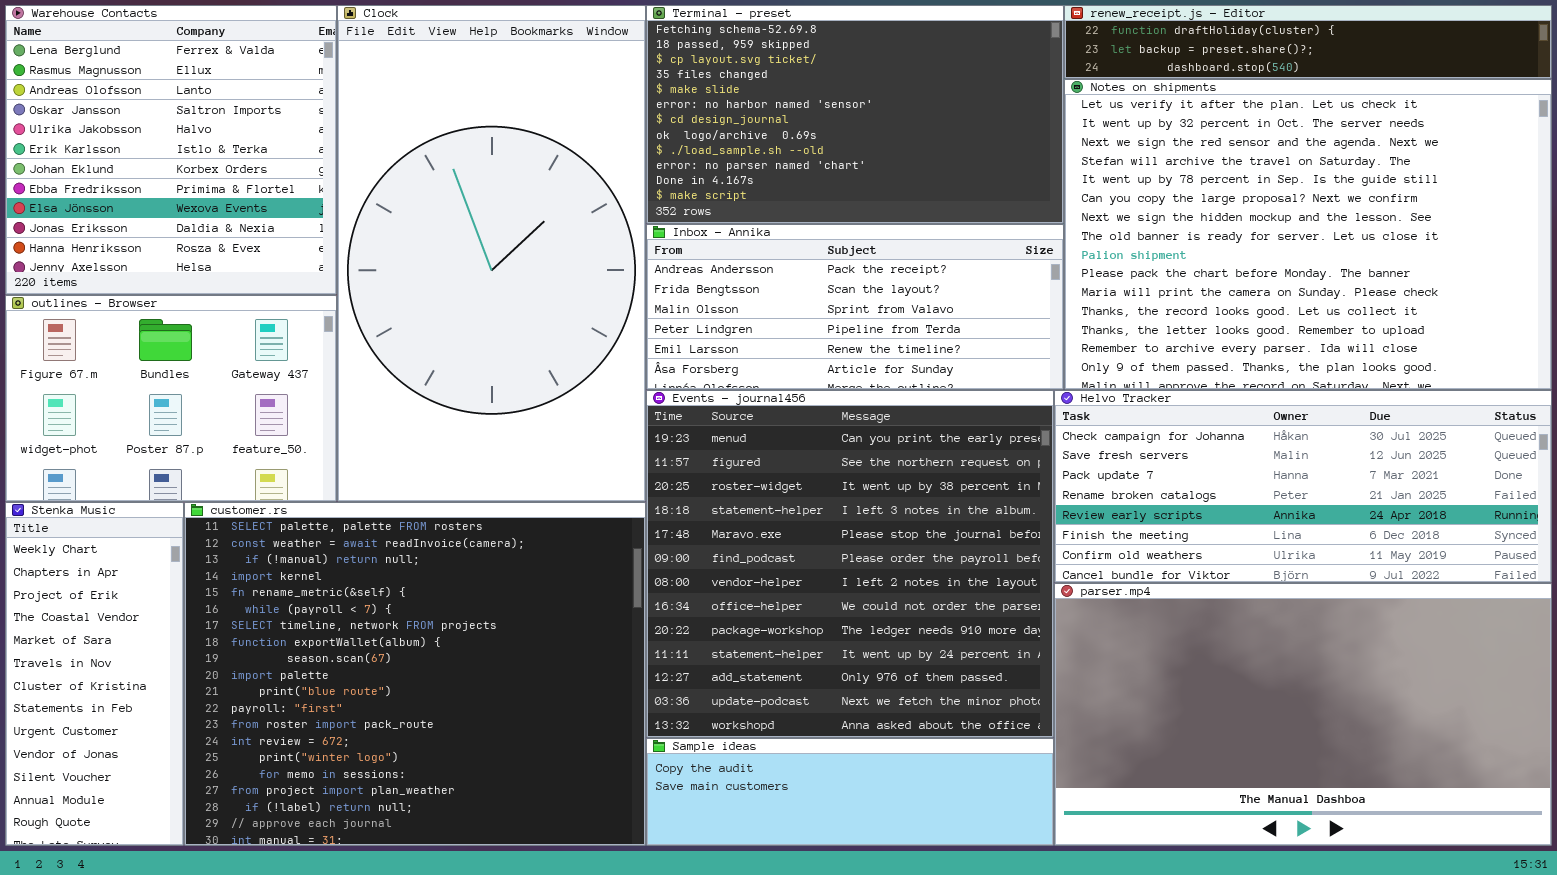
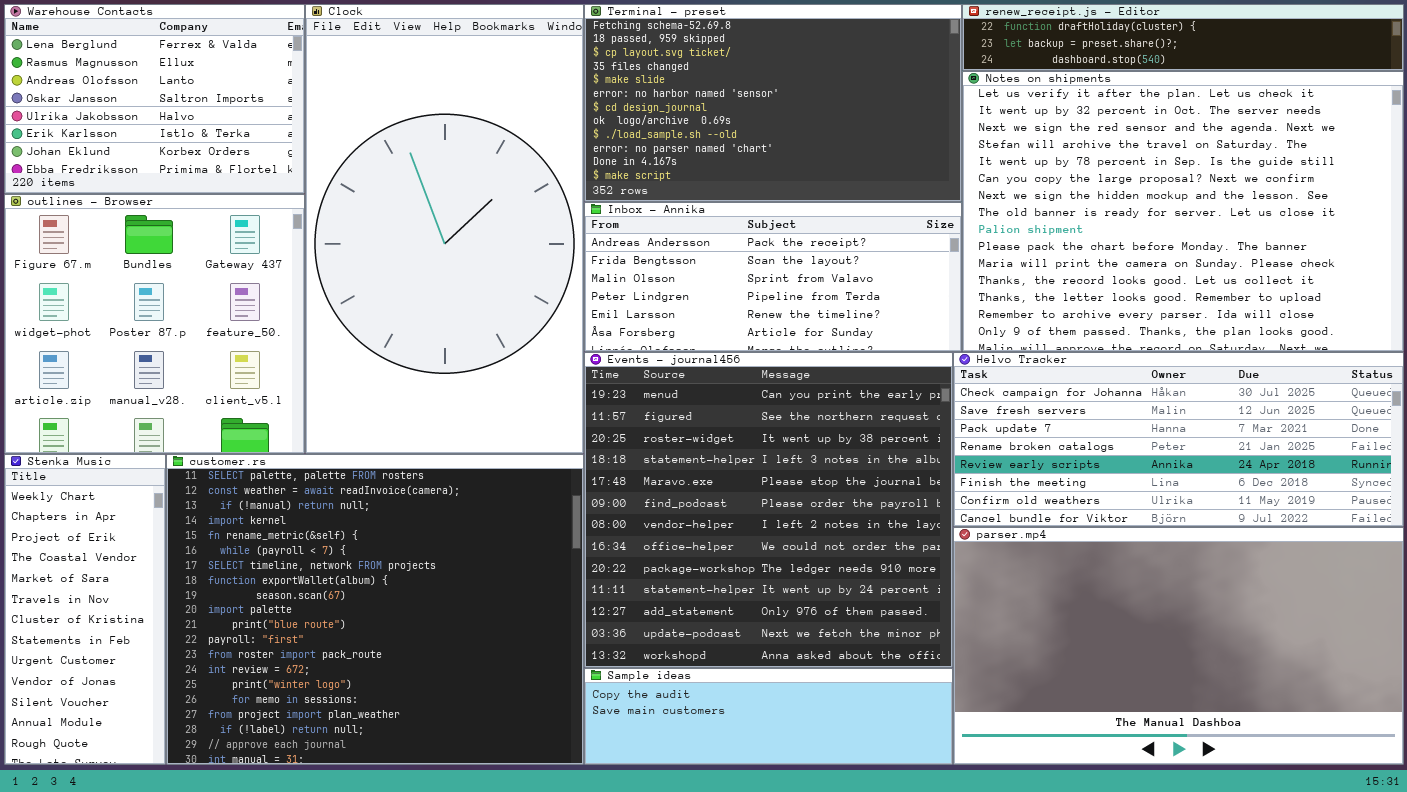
Warehouse Contacts: [5,5,337,295] -> [4,4,305,194], resized
outlines - Browser: [5,295,337,502] -> [4,194,305,454], resized

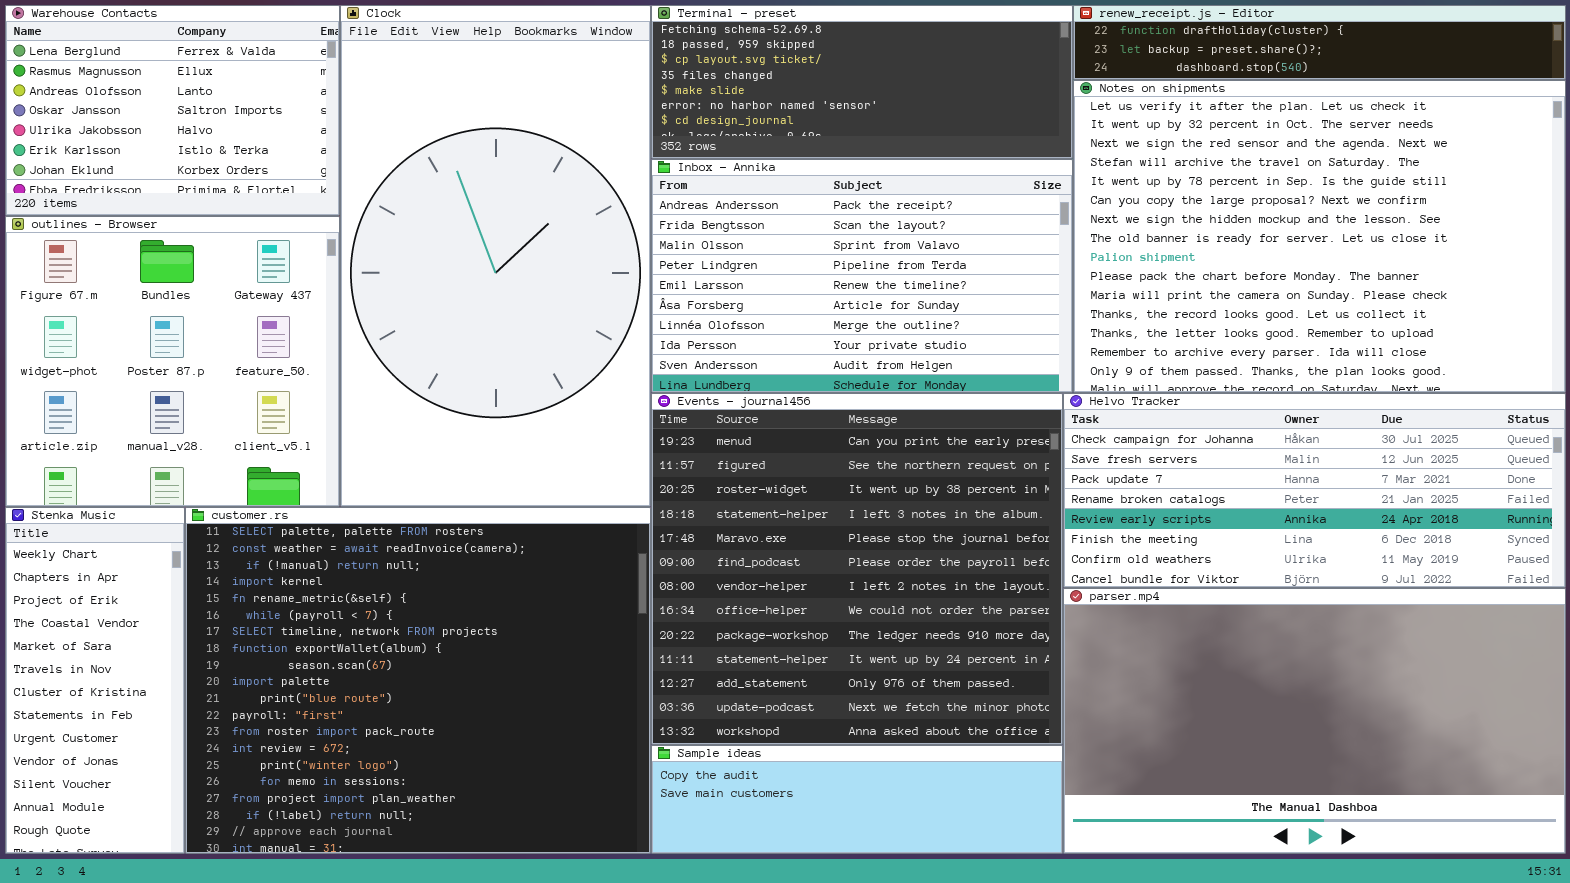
Terminal - preset: [584,4,962,202] -> [651,5,1073,159], resized
Inbox - Annika: [584,202,962,352] -> [651,159,1073,393], resized

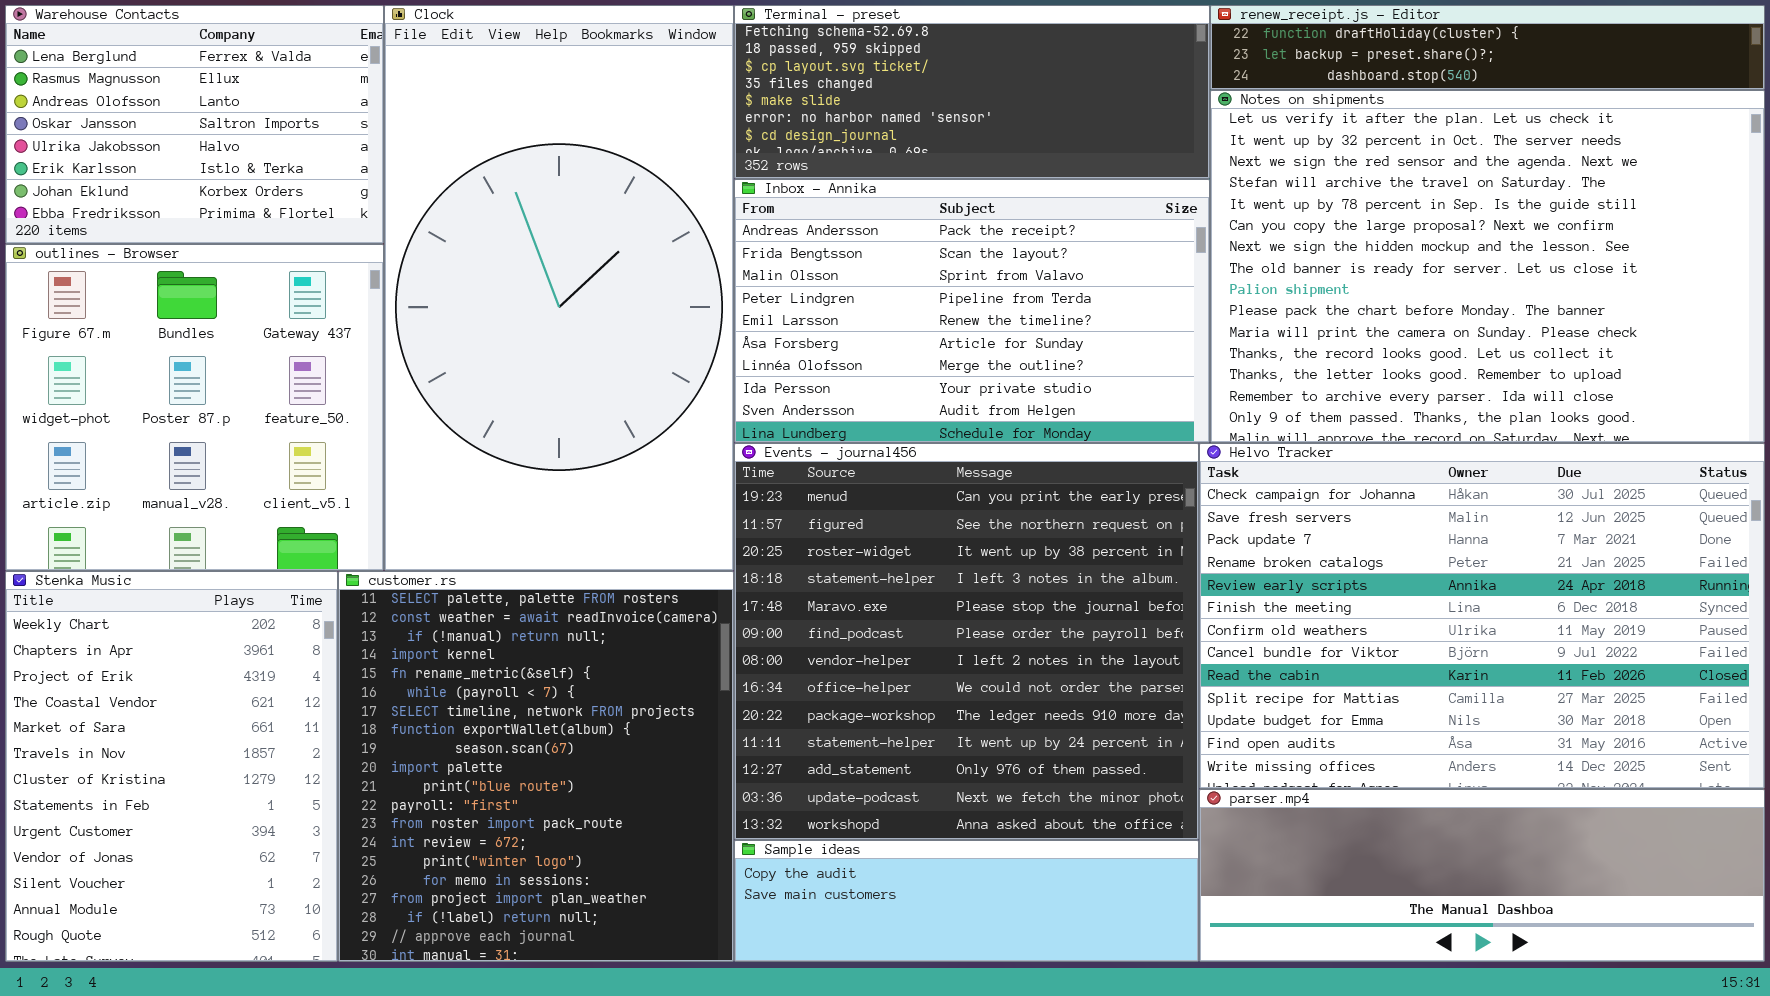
Helvo Tracker: [1063,393,1566,588] -> [1199,443,1765,789], resized
Stenka Music: [5,507,185,854] -> [5,571,338,962], resized
customer.rs: [185,507,651,854] -> [338,571,734,962], resized
parser.mp4: [1063,588,1566,854] -> [1199,789,1765,962], resized

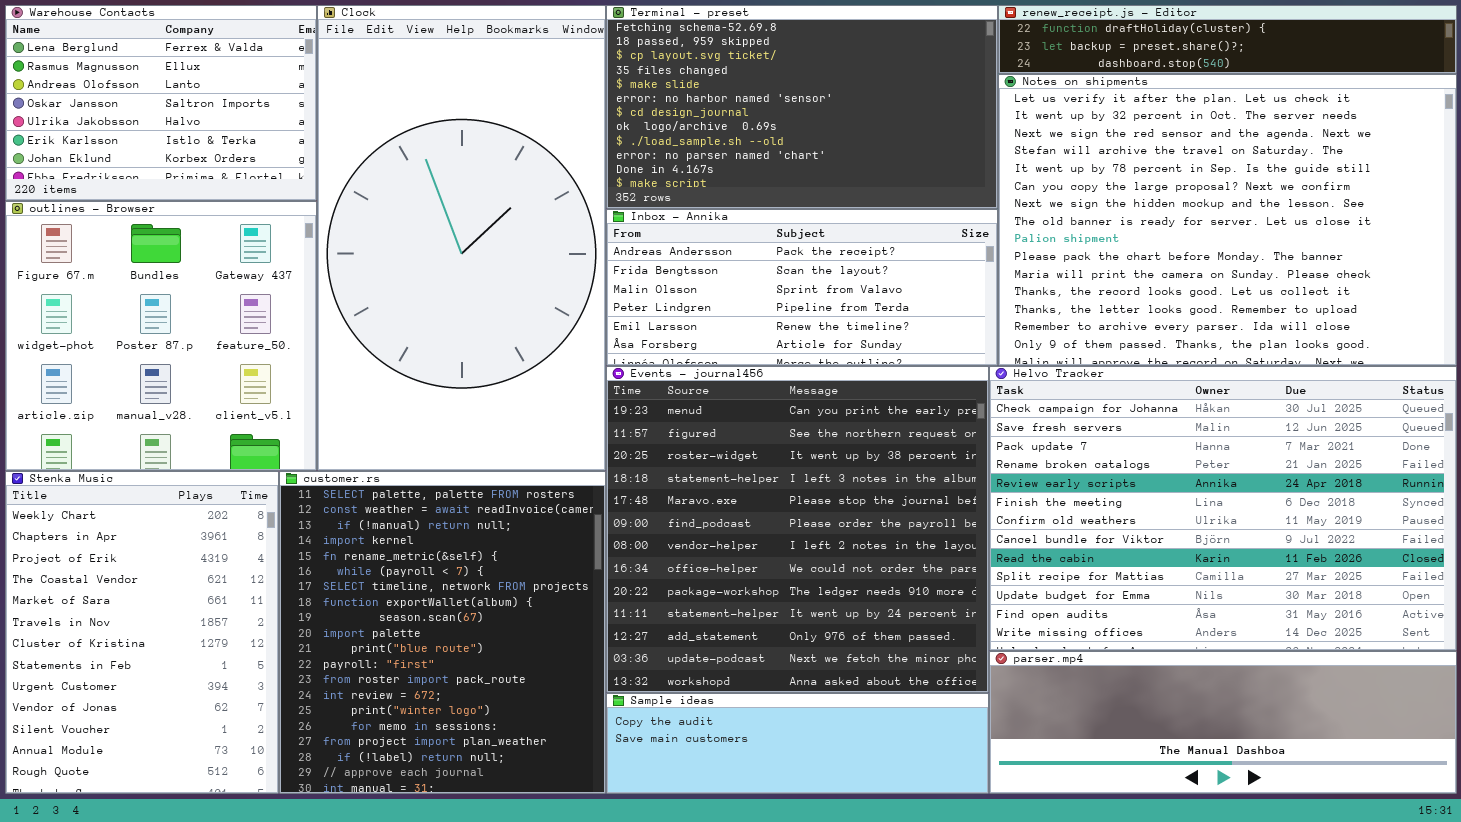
Terminal - preset: [734,5,1210,179] -> [606,5,998,209], resized
Inbox - Annika: [734,179,1210,443] -> [606,209,998,366], resized

